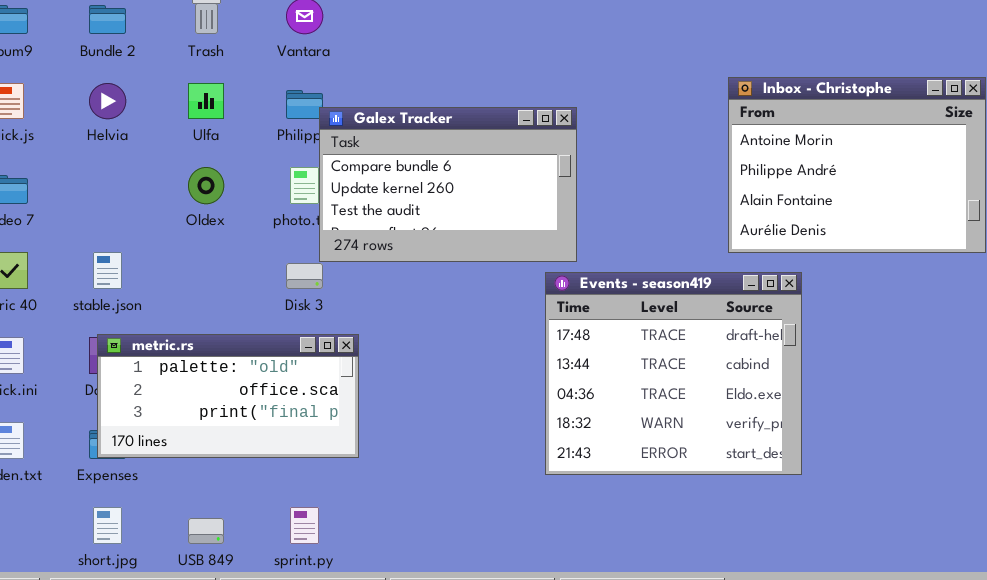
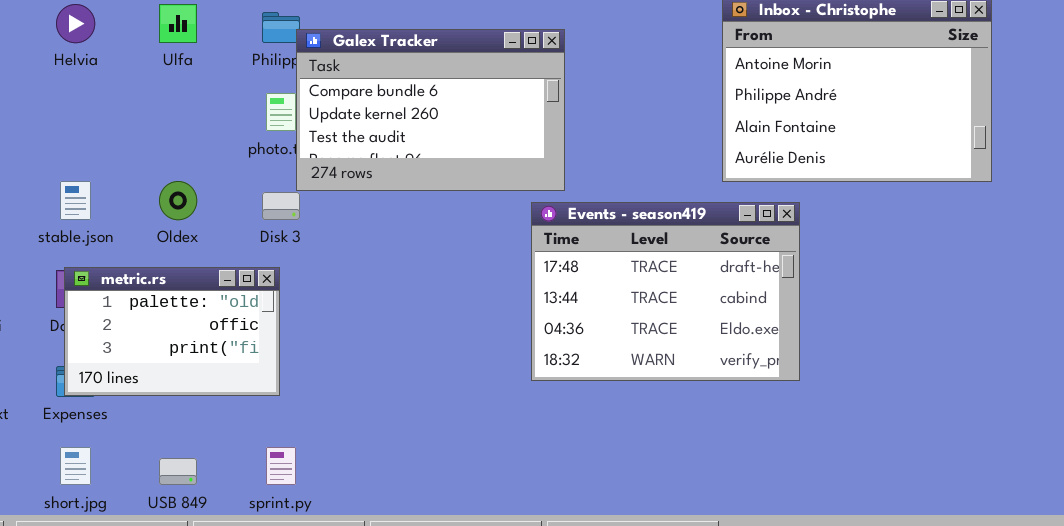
Oldex: [188,167,224,204] -> [159,181,197,220], moved
Events - season419: [545,272,802,475] -> [531,202,800,381], resized
metric.rs: [97,334,359,458] -> [64,267,280,396], resized

